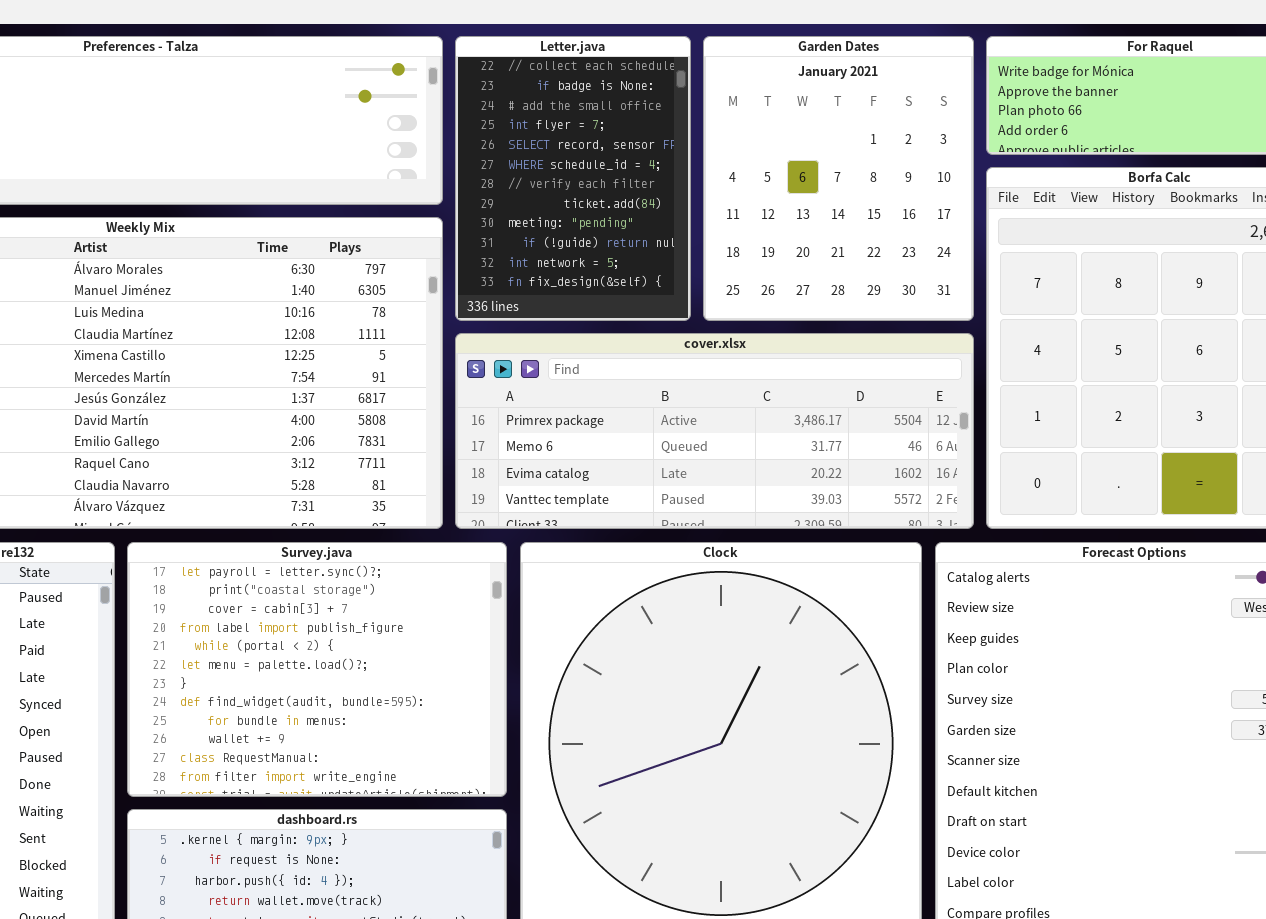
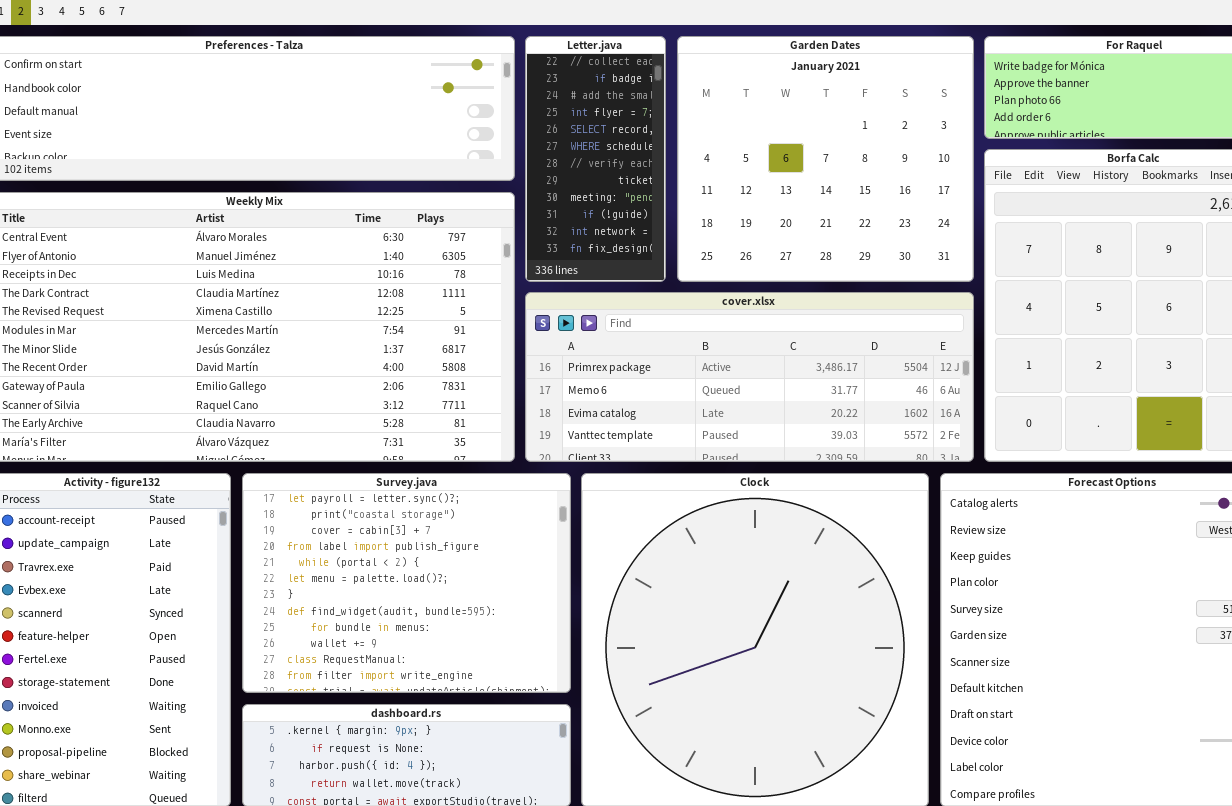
Letter.java: [455,36,691,321] -> [525,36,666,282], resized
Garden Dates: [703,36,974,321] -> [677,36,974,282], resized

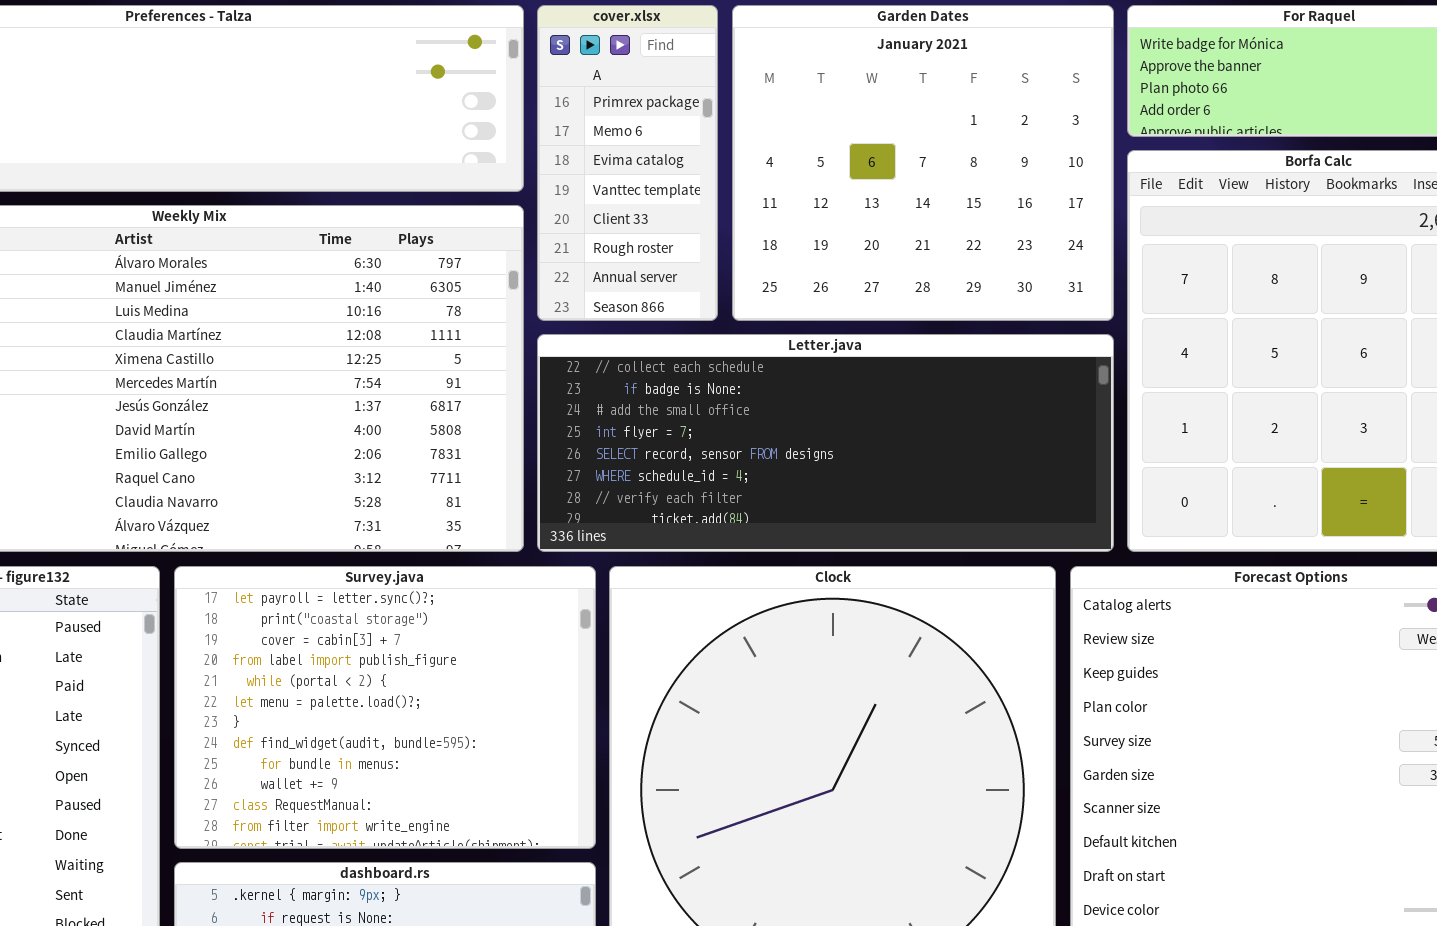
Letter.java: [525,36,666,282] -> [537,334,1114,552], moved, resized
cover.xlsx: [525,292,974,462] -> [537,5,718,321], moved, resized

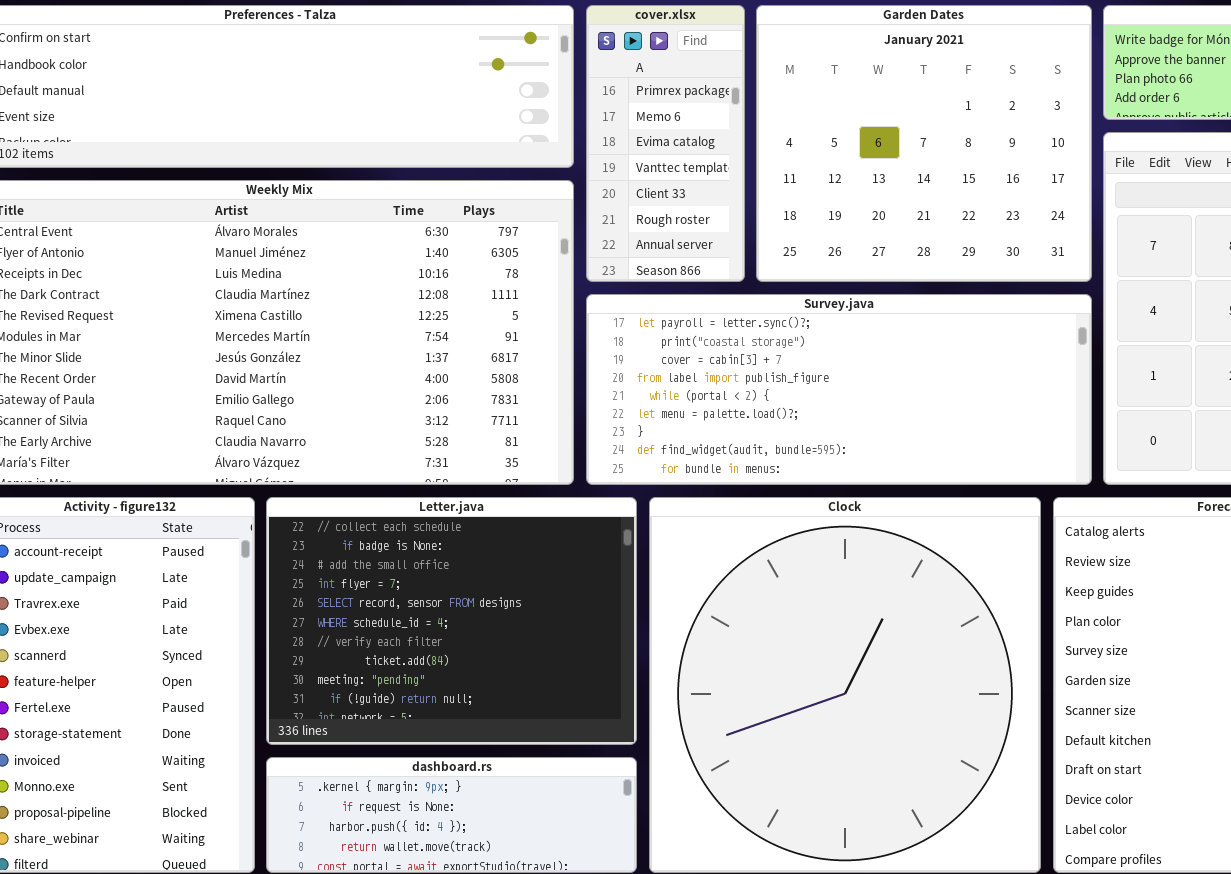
Letter.java: [537,334,1114,552] -> [266,497,637,745], moved, resized
Survey.java: [174,566,596,849] -> [586,294,1092,485], moved, resized

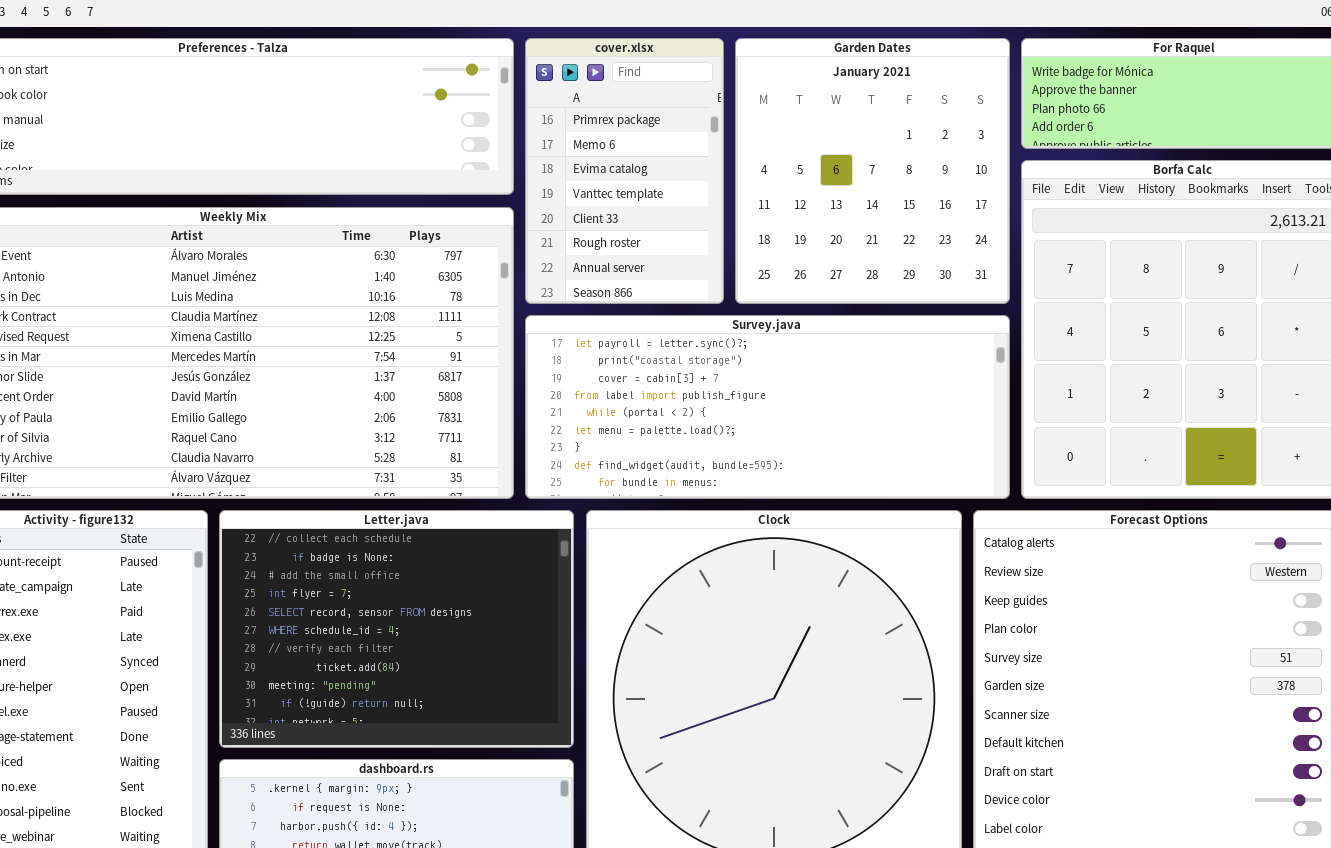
cover.xlsx: [586,5,745,282] -> [525,38,724,304], resized
Garden Dates: [756,5,1092,282] -> [735,38,1010,304], resized

